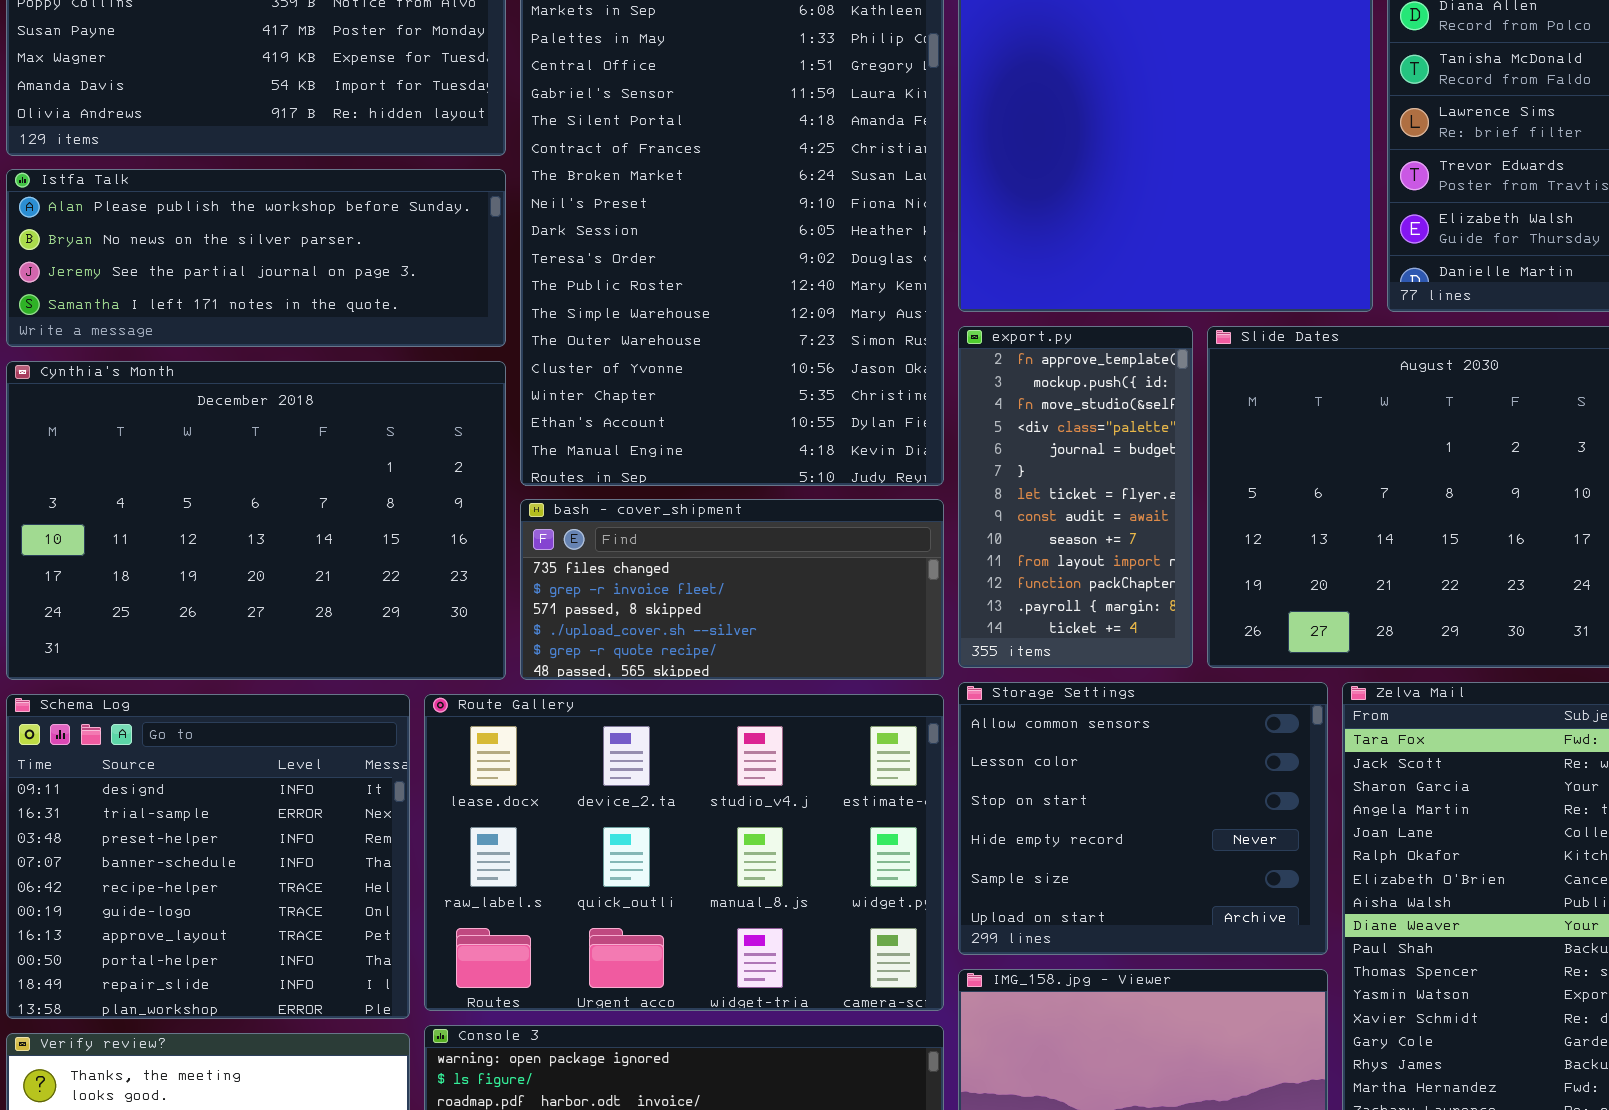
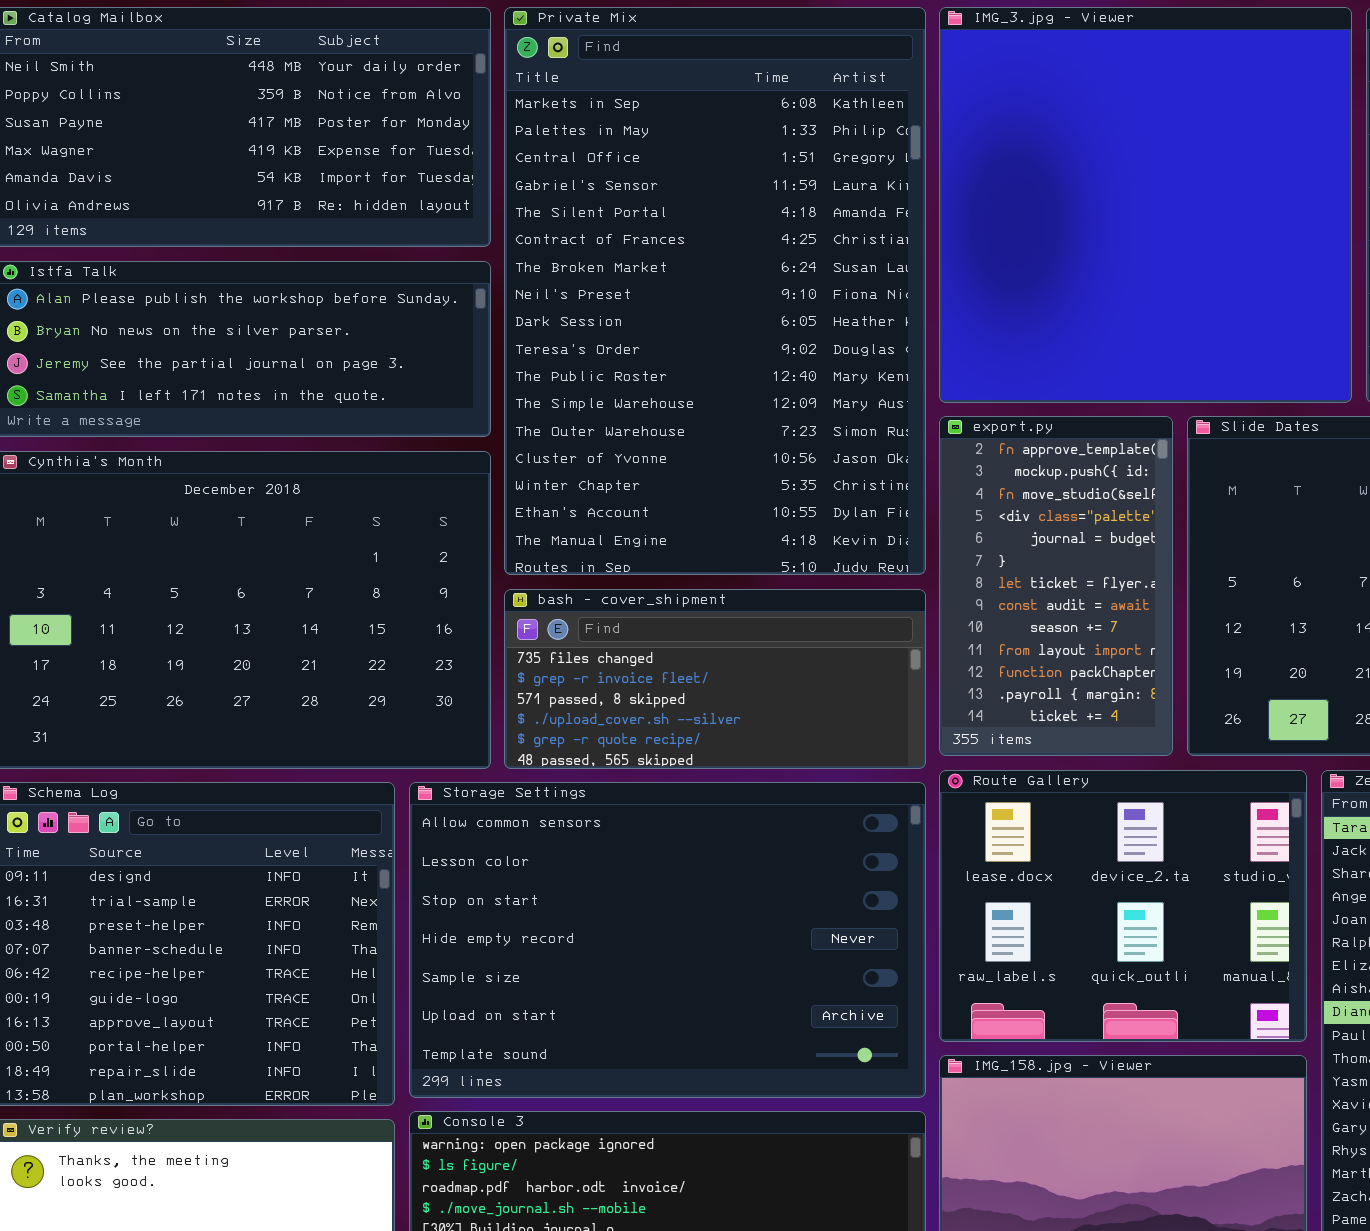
Storage Settings: [958,682,1328,955] -> [409,782,926,1098], moved, resized
Route Gallery: [424,694,944,1011] -> [939,770,1307,1042], moved, resized

